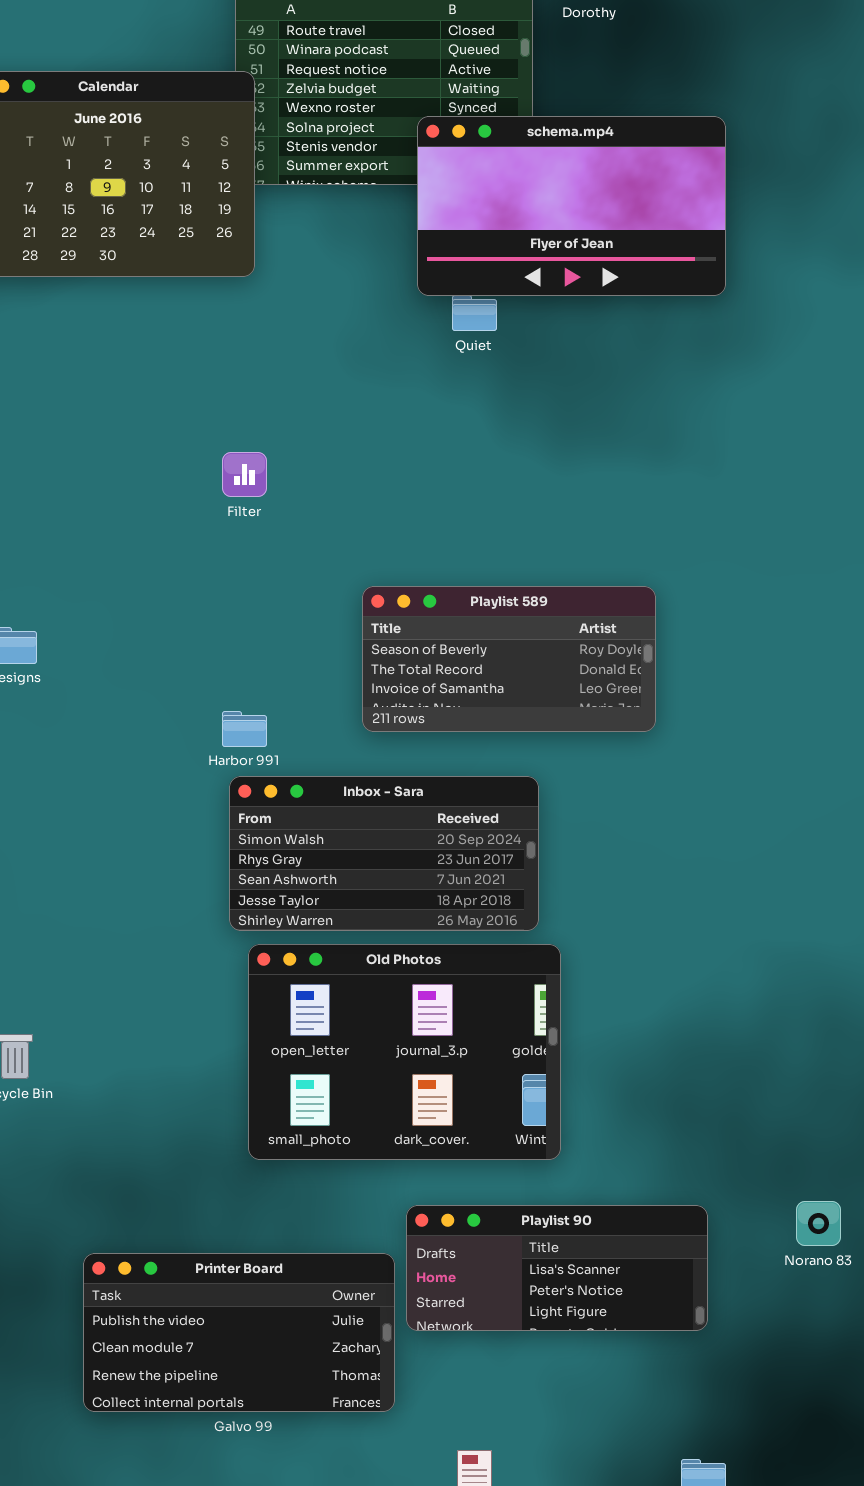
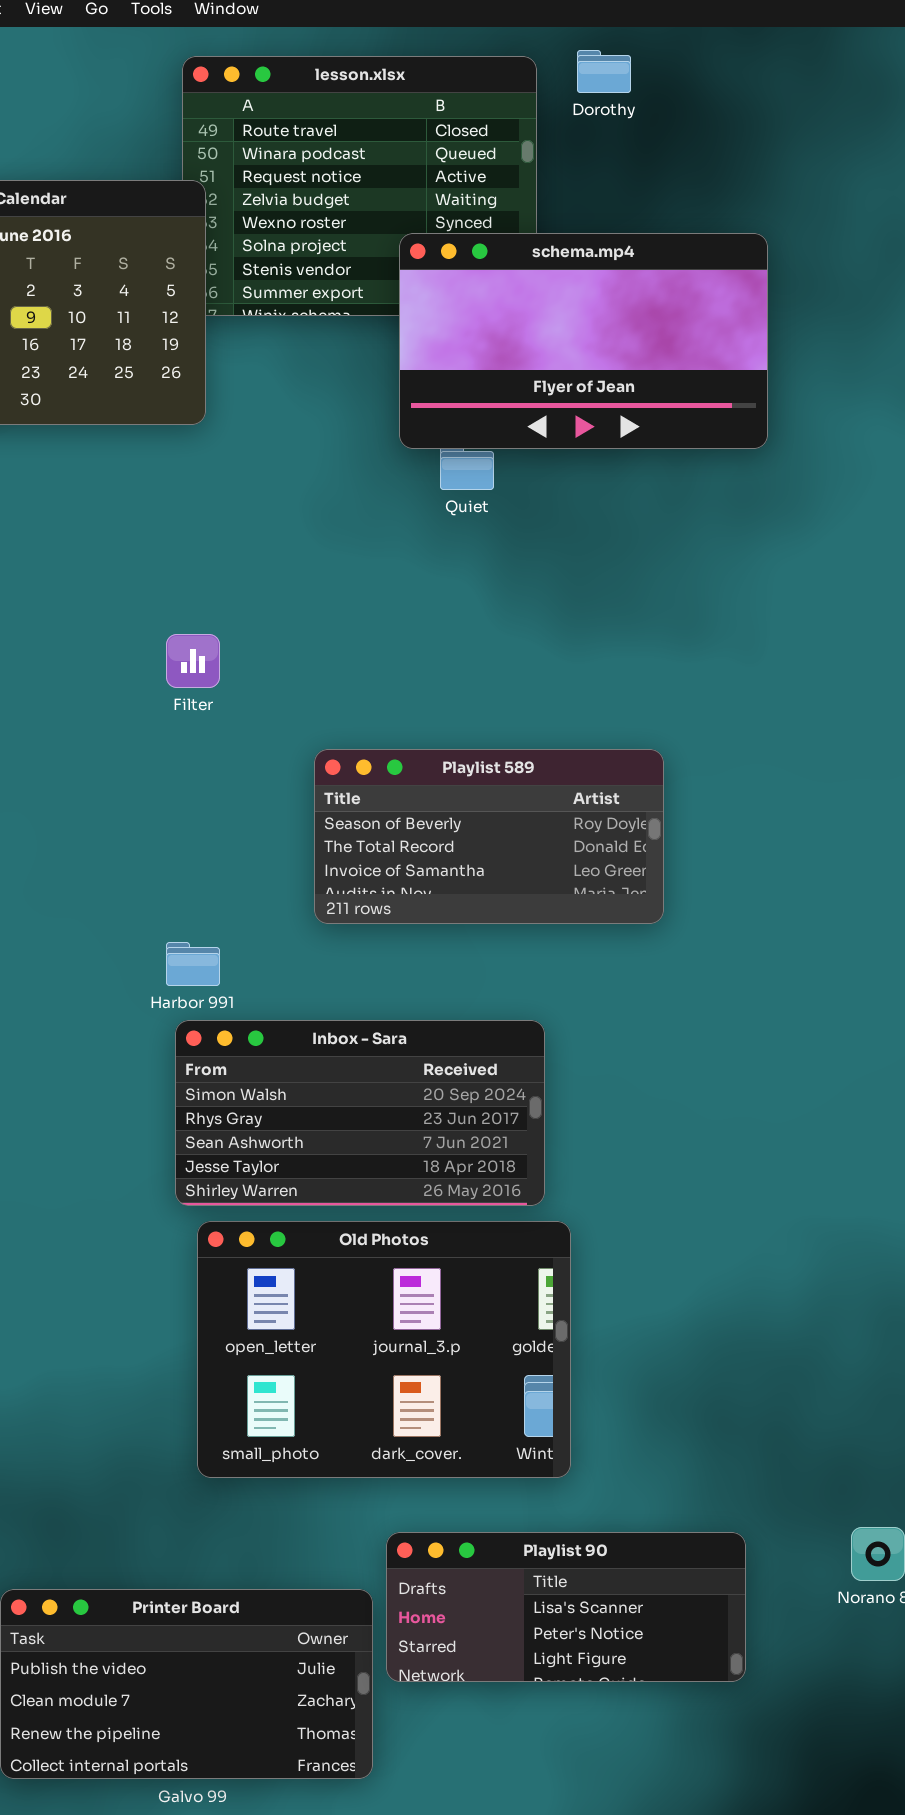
Playlist 589: [362,586,656,732] -> [314,749,664,924], moved

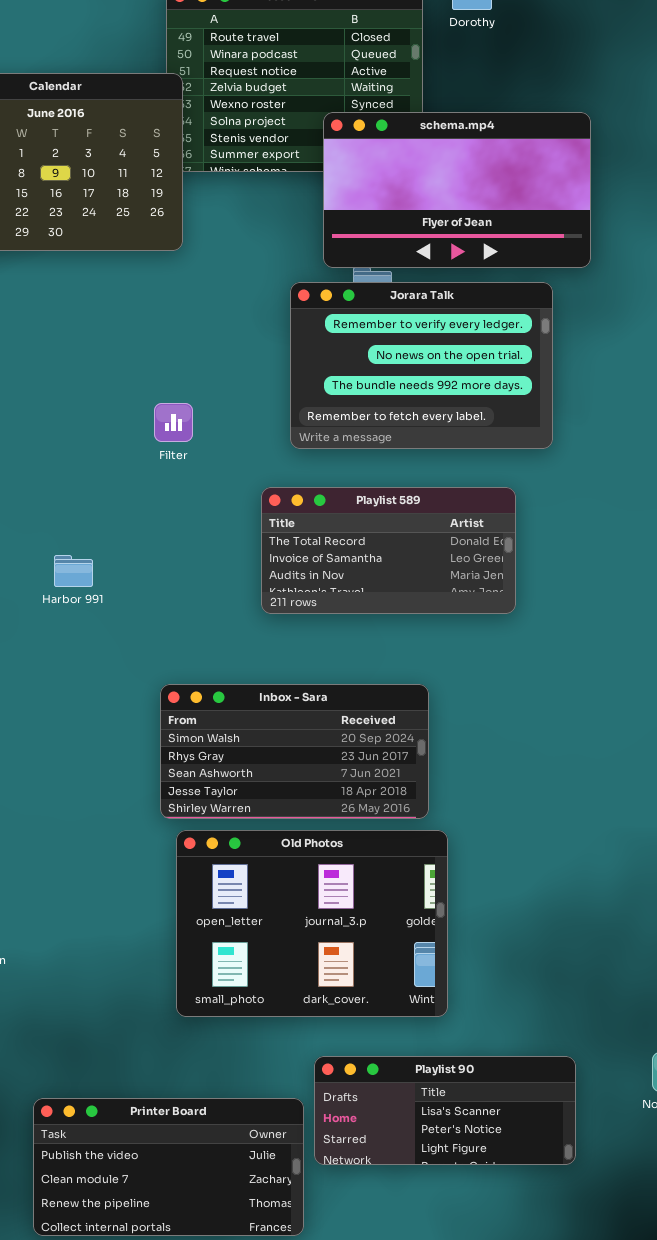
Jorara Talk: none -> [290,282,553,449], opened
Playlist 589: [314,749,664,924] -> [261,487,516,614], scrolled down 1 row
Harbor 991: [166,942,220,986] -> [54,555,93,587], moved

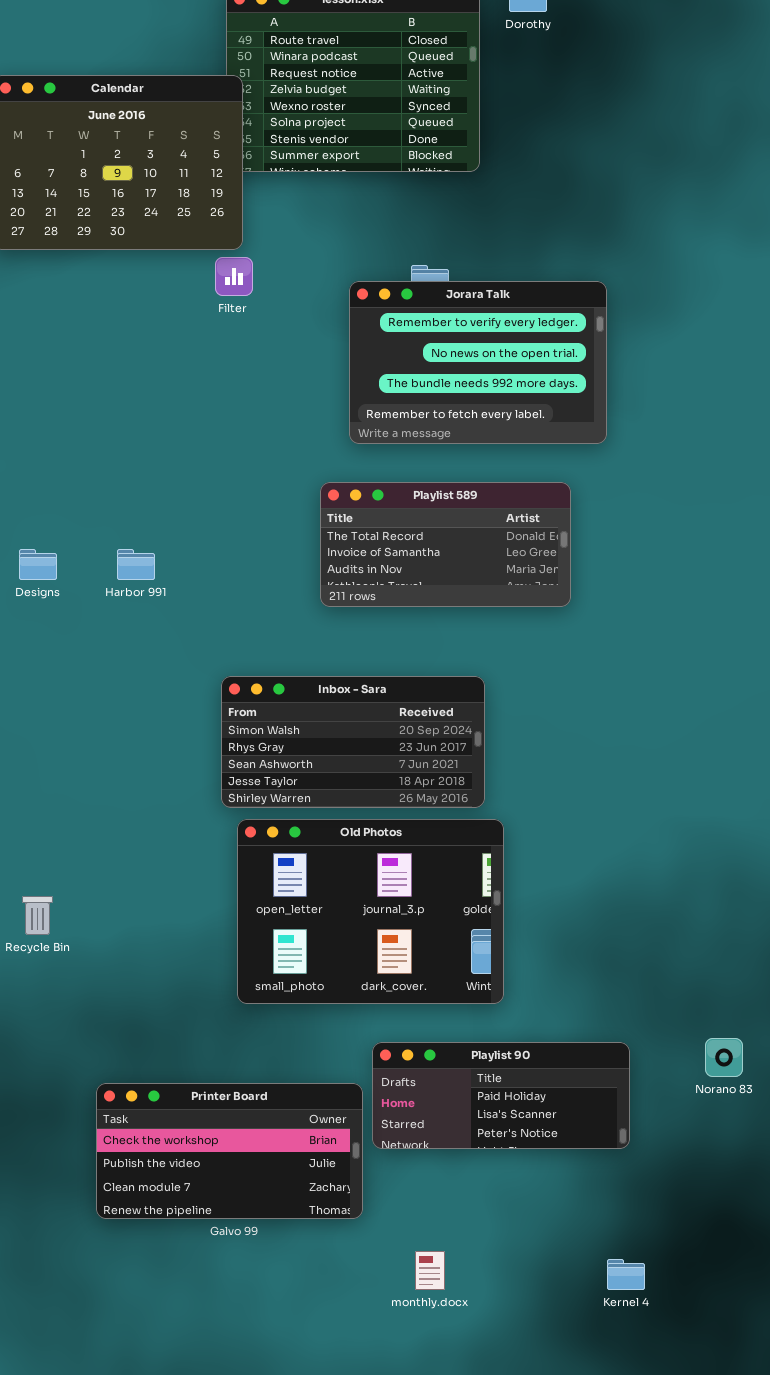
schema.mp4: [323,112,591,268] -> none, closed
Filter: [154,403,193,442] -> [215,257,253,296], moved
Playlist 90: [314,1056,576,1165] -> [372,1042,630,1149], scrolled up 1 row
Printer Board: [33,1098,304,1236] -> [96,1083,363,1219], scrolled up 1 row

